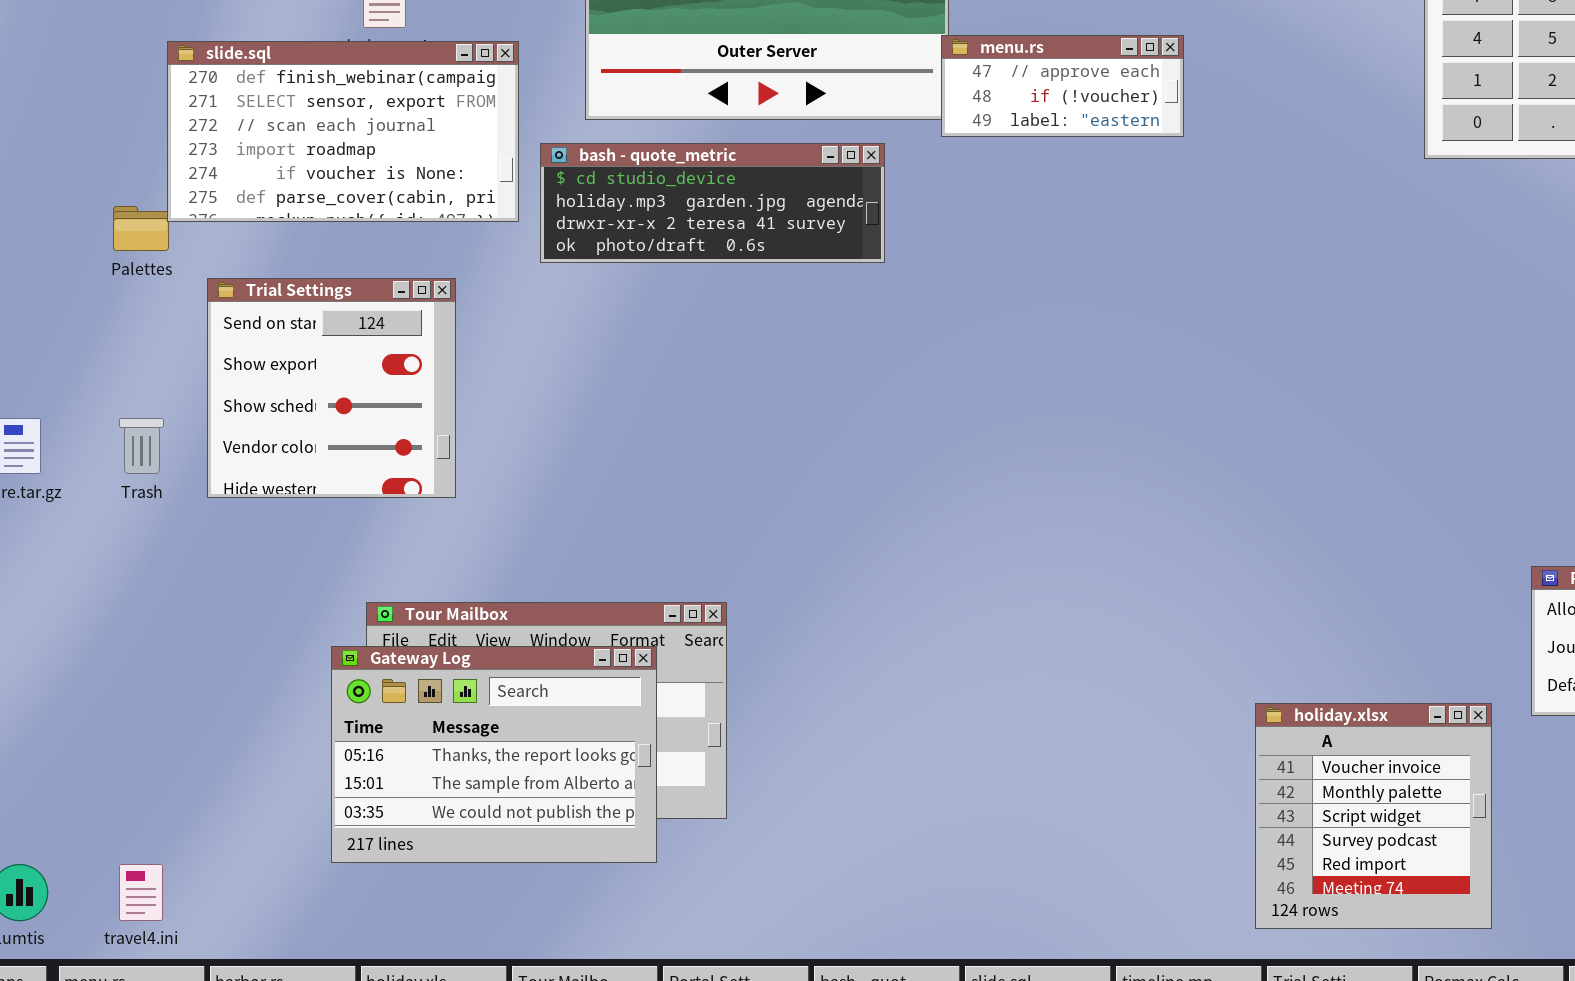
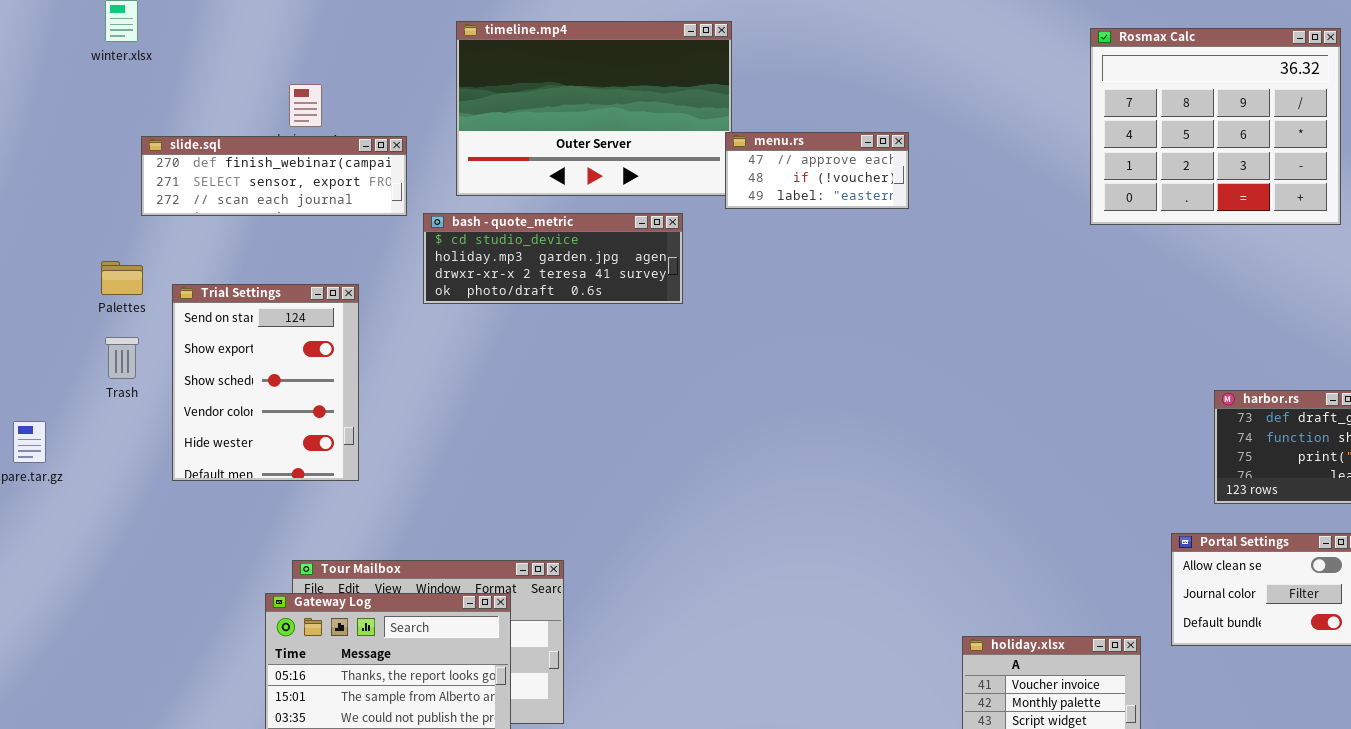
slide.sql: [167,41,519,222] -> [141,136,407,216], resized
Trial Settings: [207,278,456,498] -> [172,284,359,481], resized
Trash: [119,418,164,474] -> [105,337,139,379], moved

